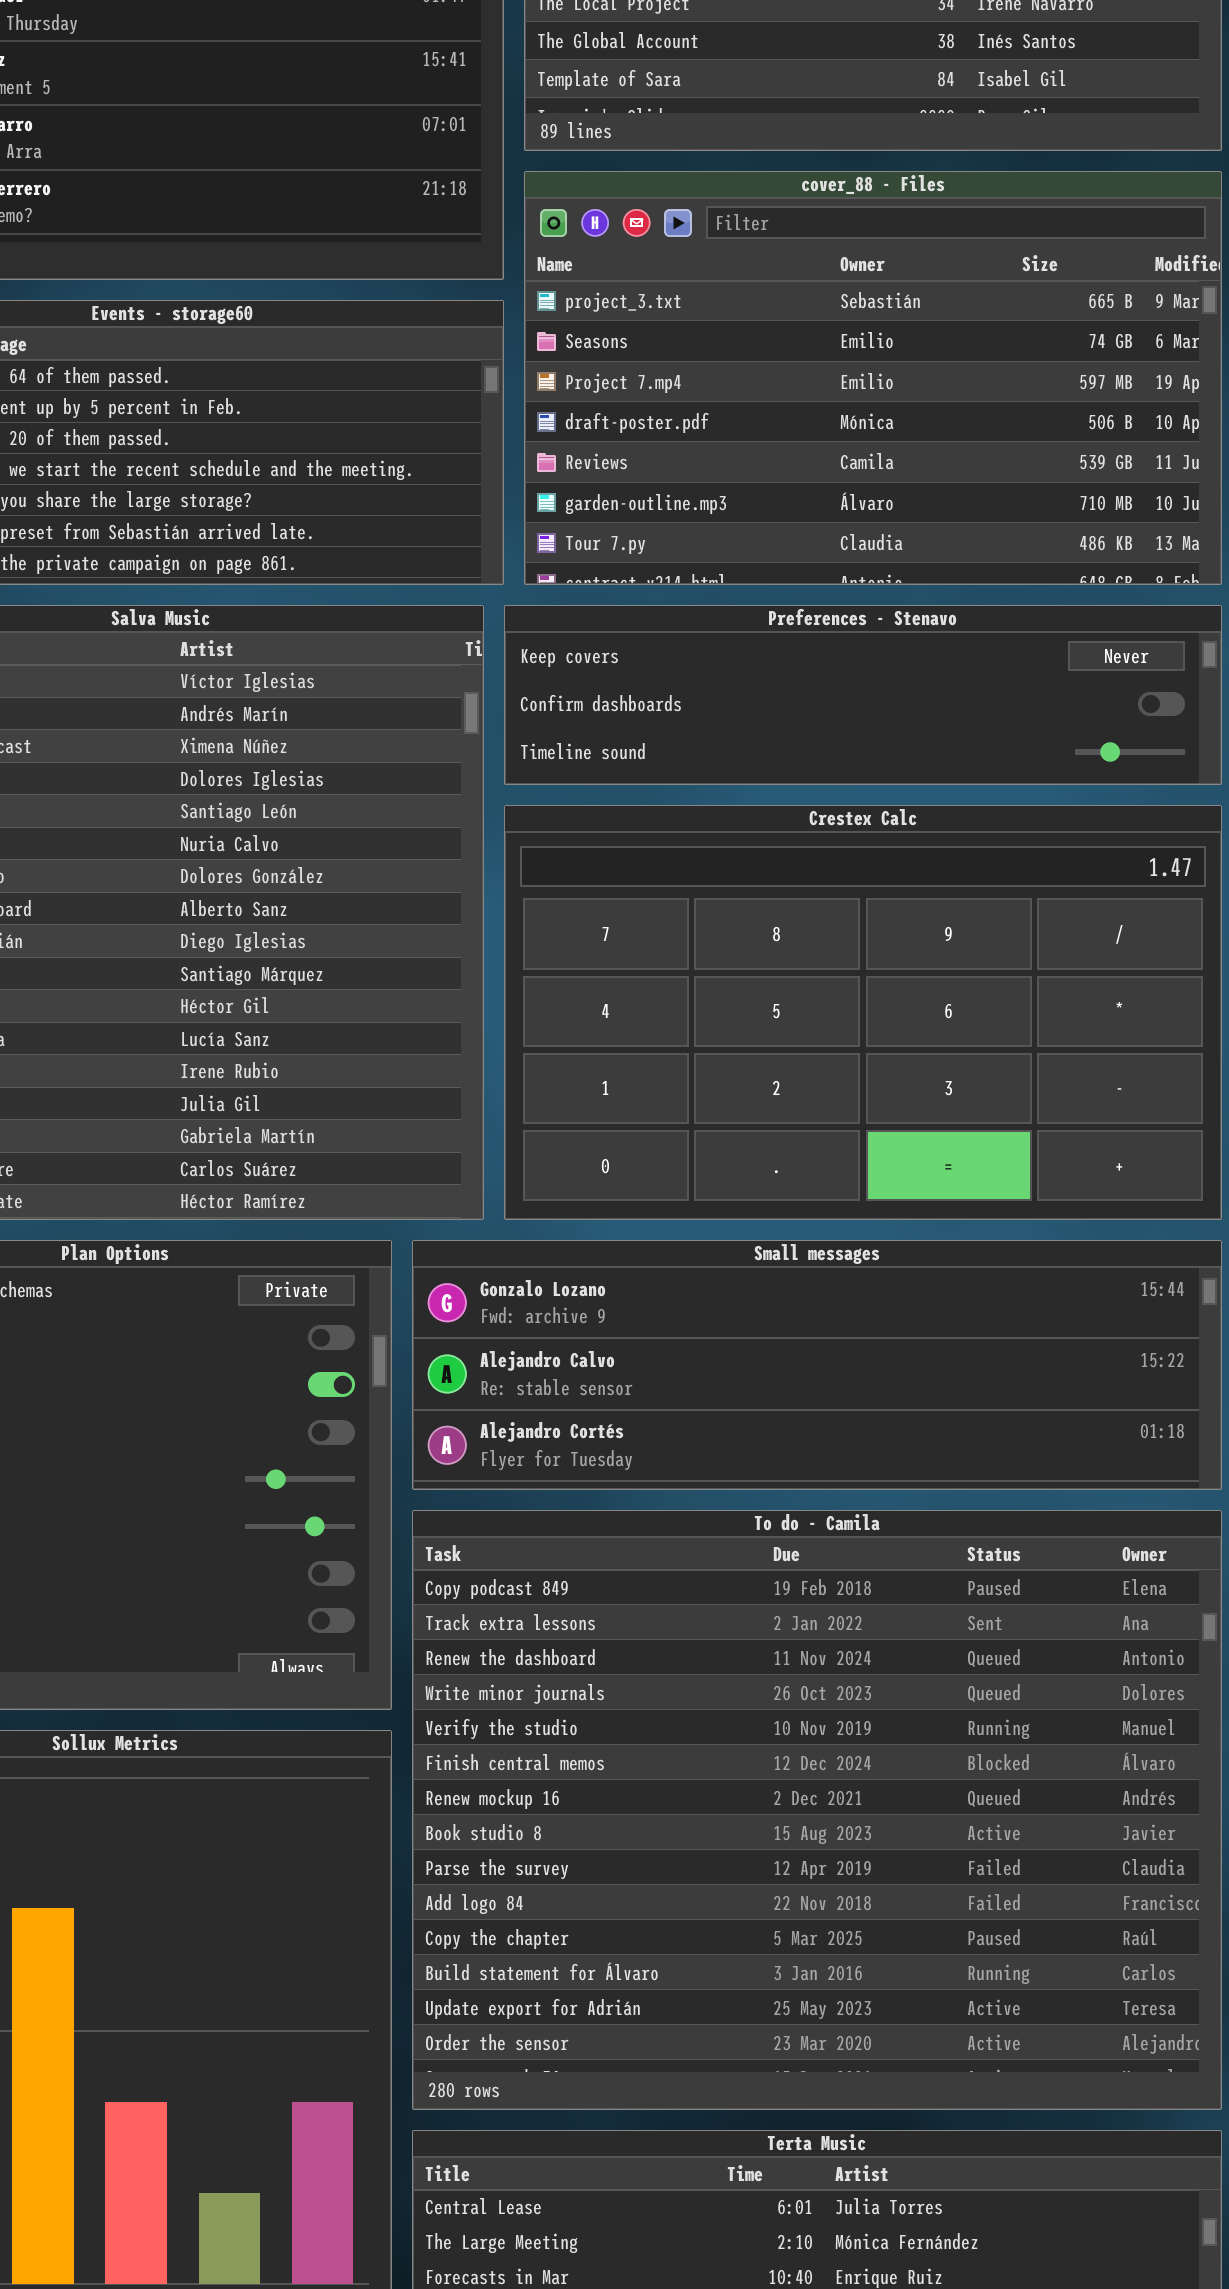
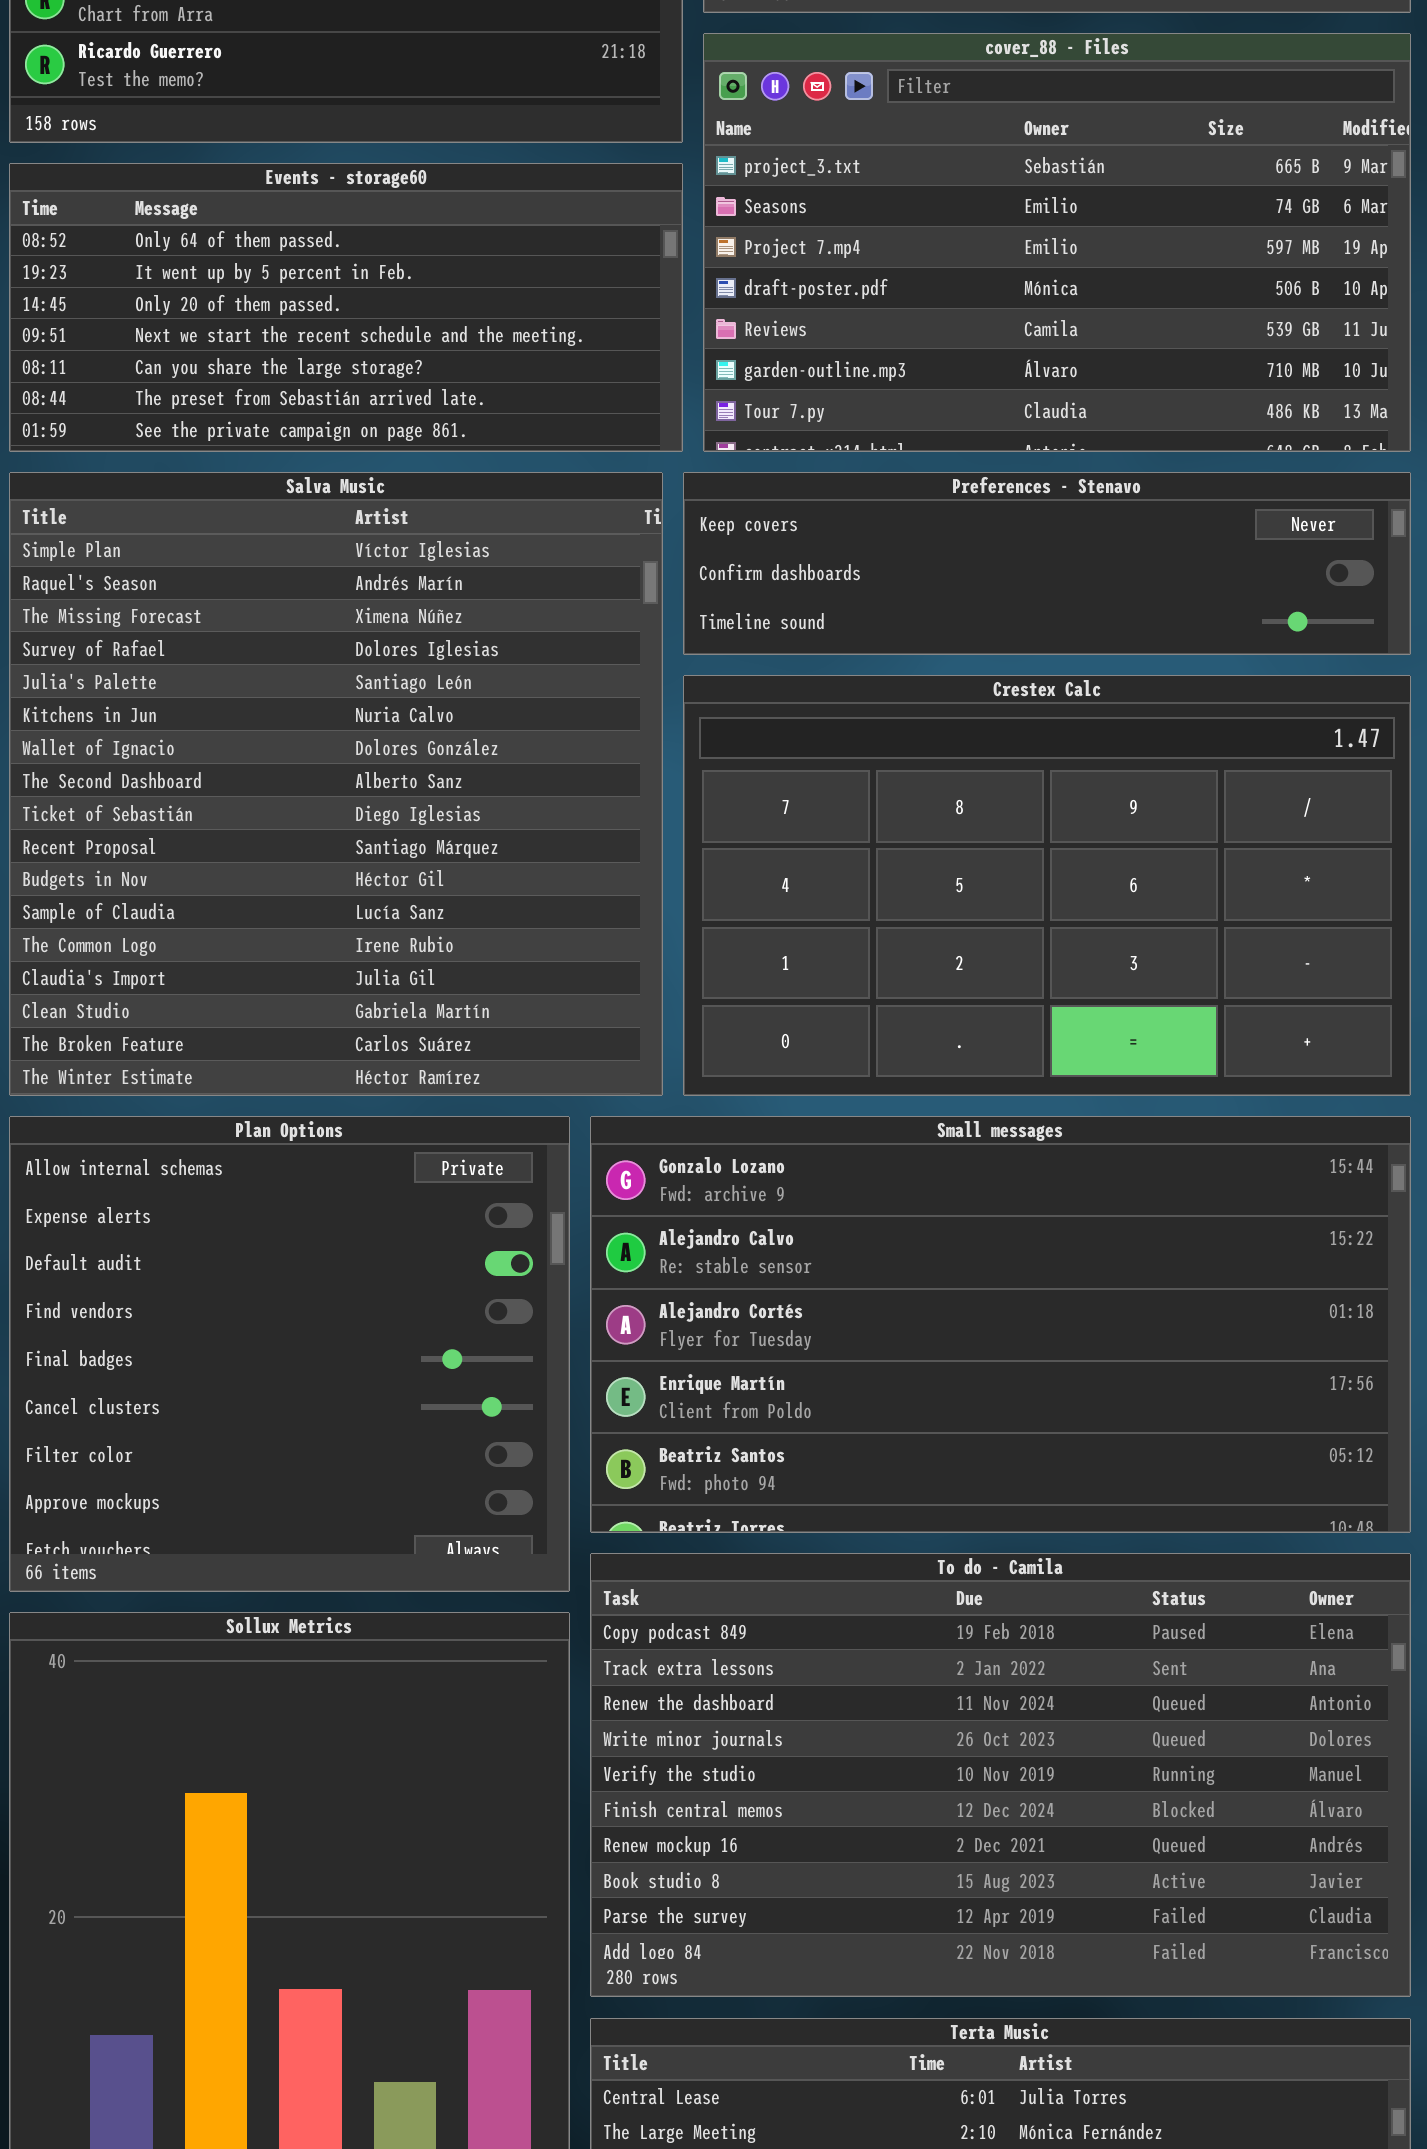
Small messages: [412,1240,1222,1490] -> [590,1116,1411,1533], resized
To do - Camila: [412,1510,1222,2110] -> [590,1553,1411,1997], resized

